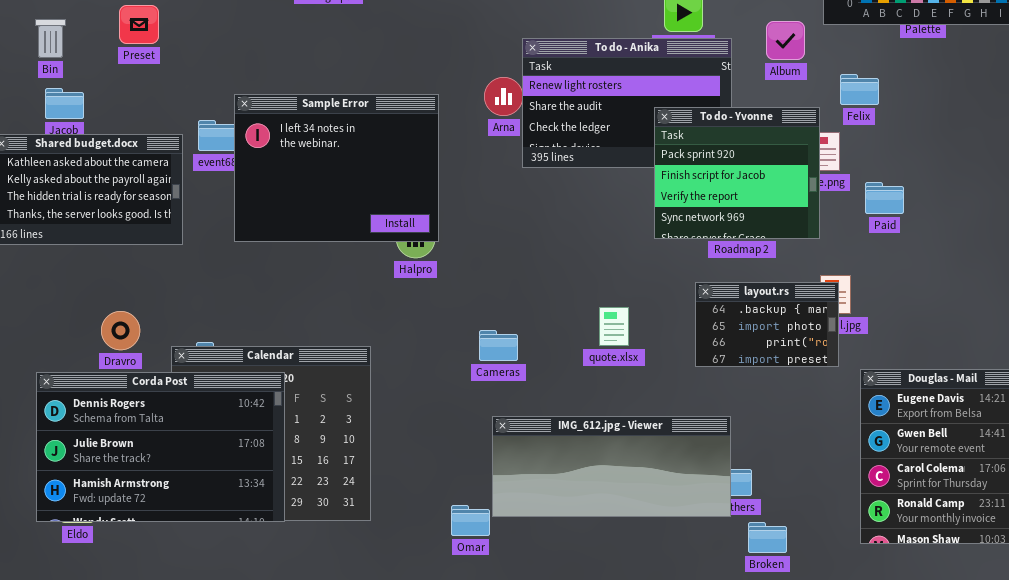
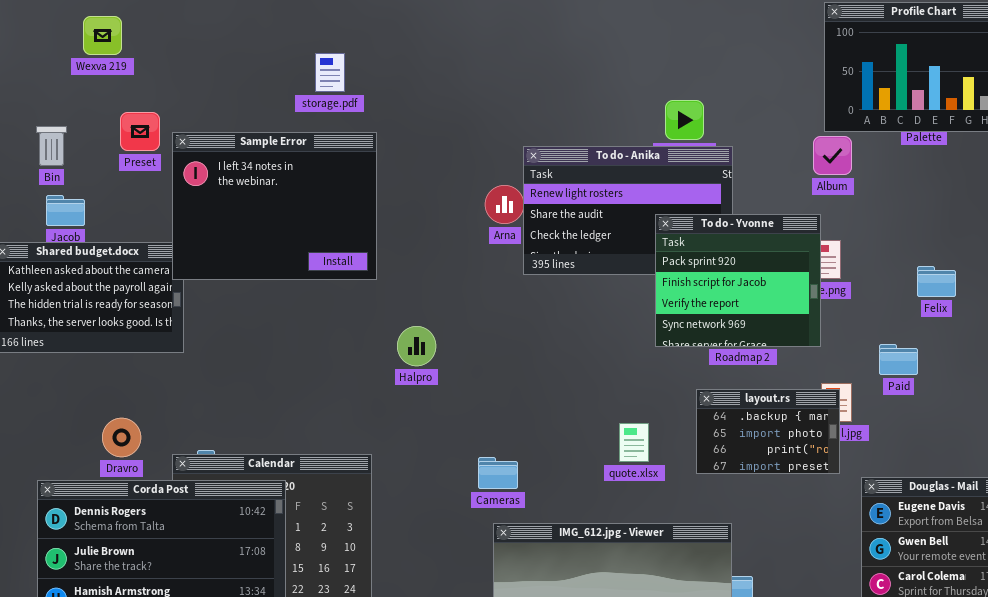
Album: [766,21,805,60] -> [813,136,852,175], moved
Felix: [840,74,879,105] -> [917,266,956,297], moved
Sample Error: [234,94,439,242] -> [172,132,377,280], moved
Paid: [865,182,904,214] -> [879,344,918,375], moved
quote.xlsx: [599,307,629,346] -> [619,423,649,462], moved
Cameras: [479,330,518,361] -> [478,457,518,489], moved

